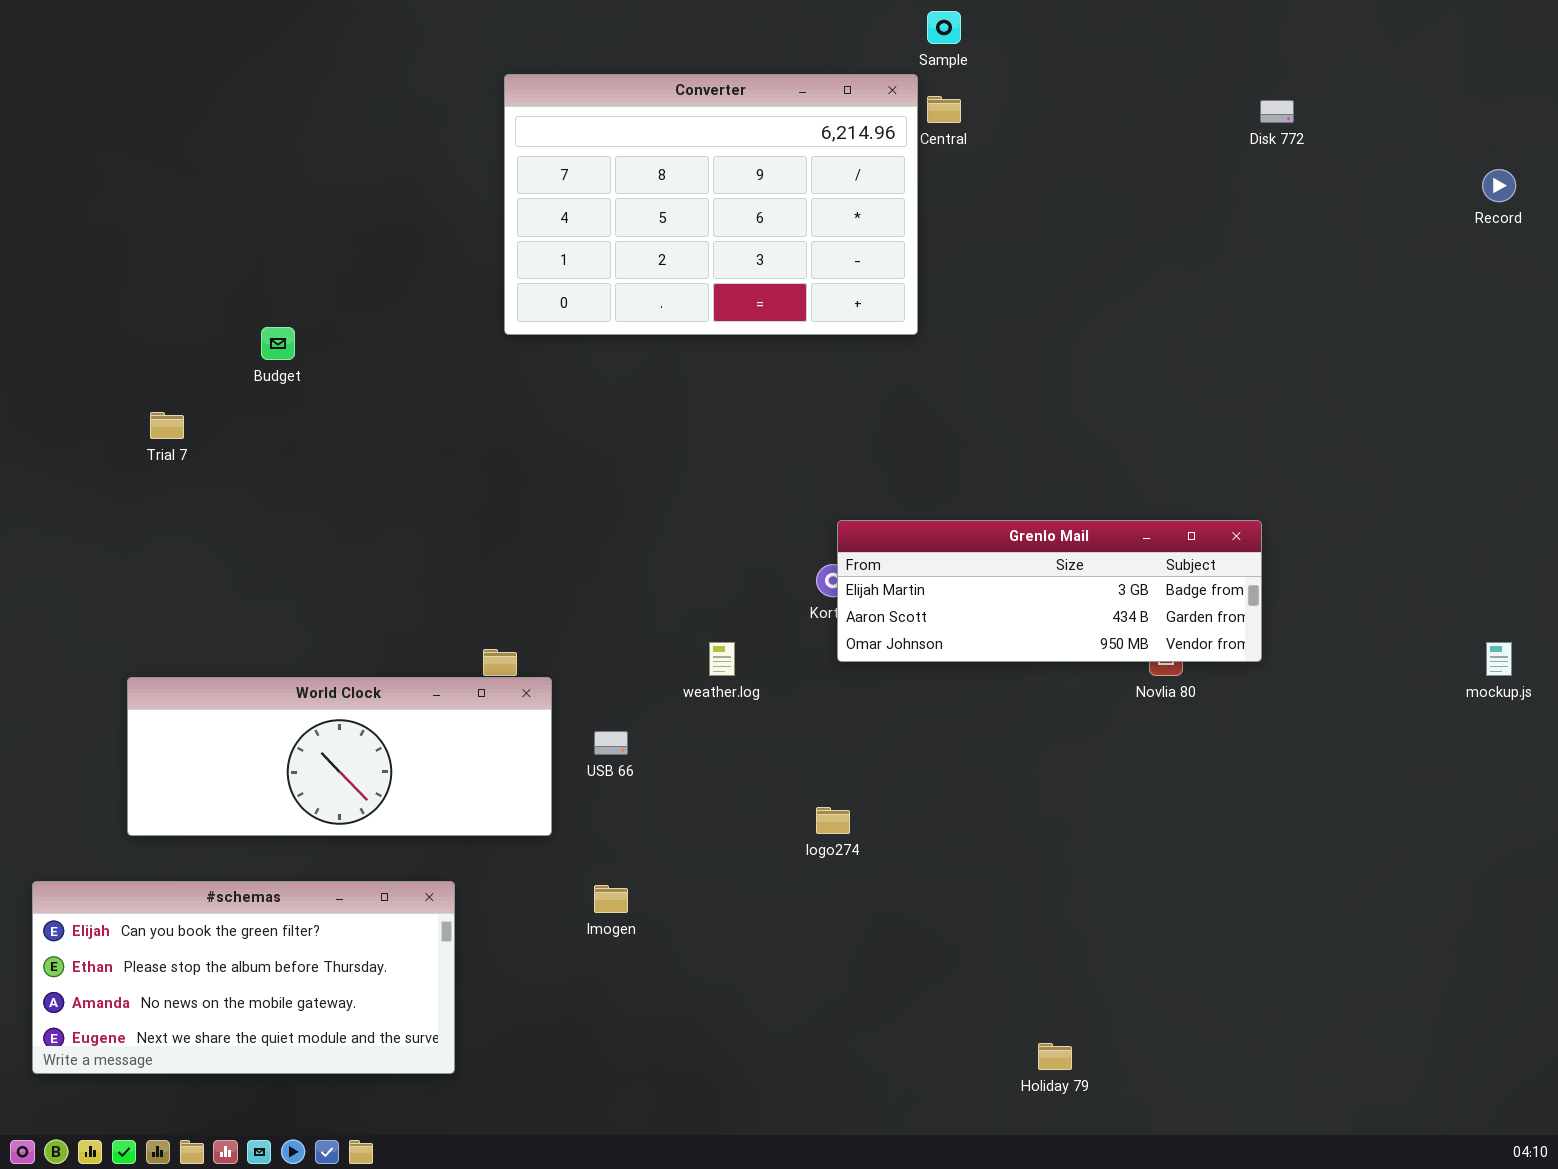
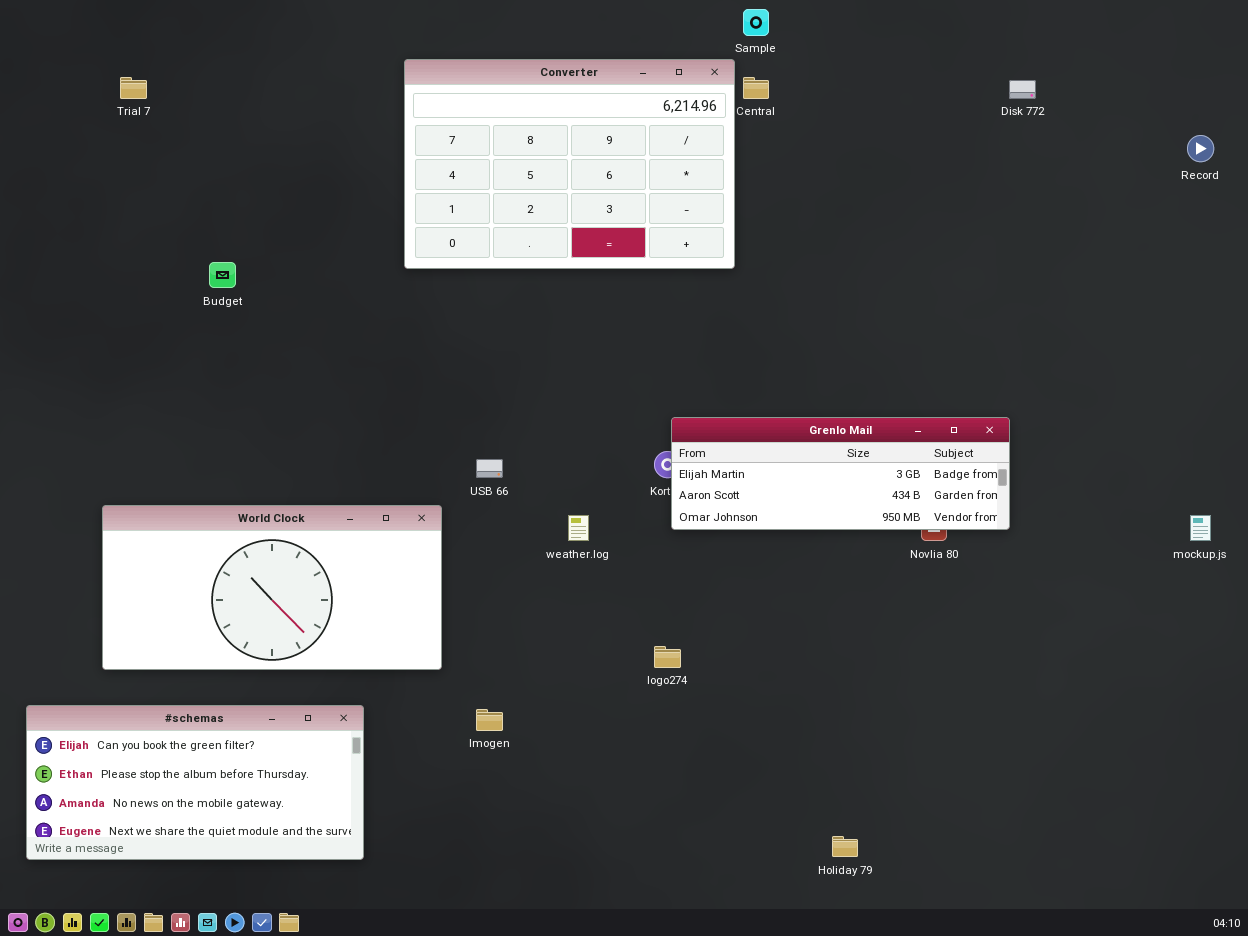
Trial 7: [150,412,184,439] -> [120,77,147,99], moved
World Clock: [127,677,552,836] -> [102,505,442,670], resized
USB 66: [594,731,628,755] -> [476,459,503,478], moved

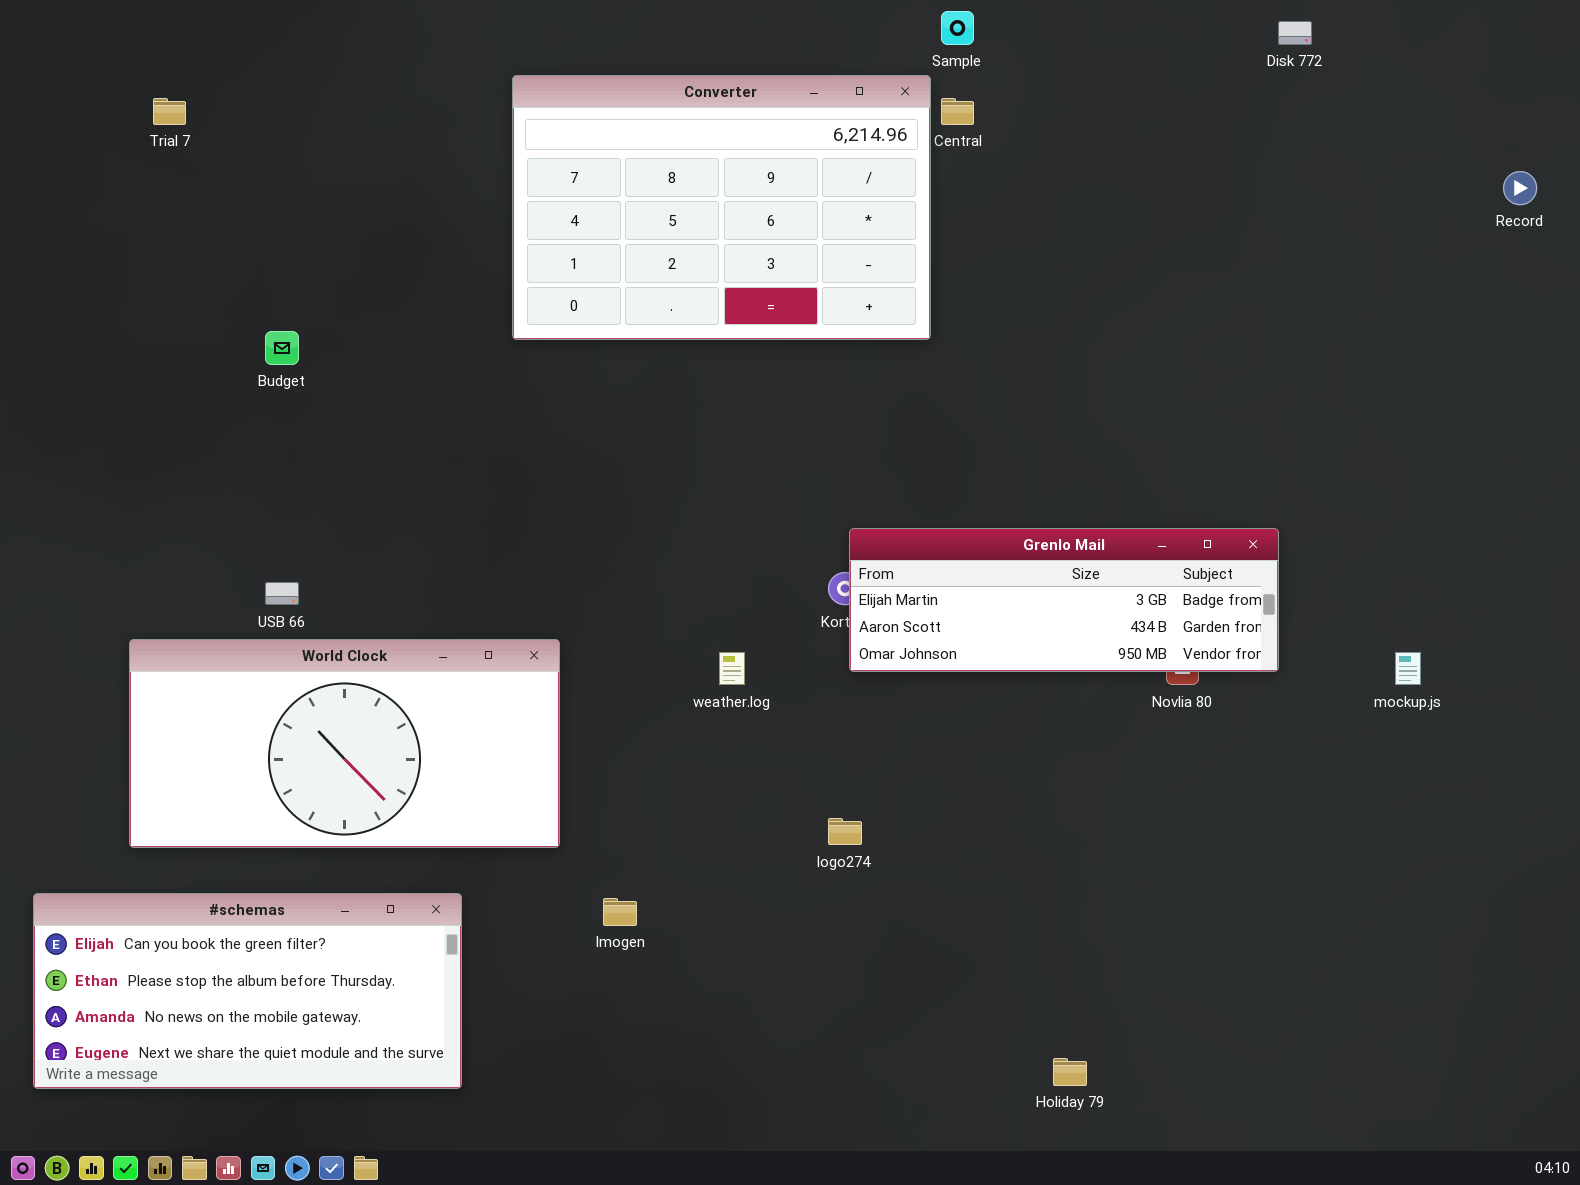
Disk 772: [1009,80,1036,99] -> [1278,21,1312,45], moved
USB 66: [476,459,503,478] -> [265,582,299,605], moved
mockup.js: [1190,515,1211,541] -> [1395,652,1421,685], moved

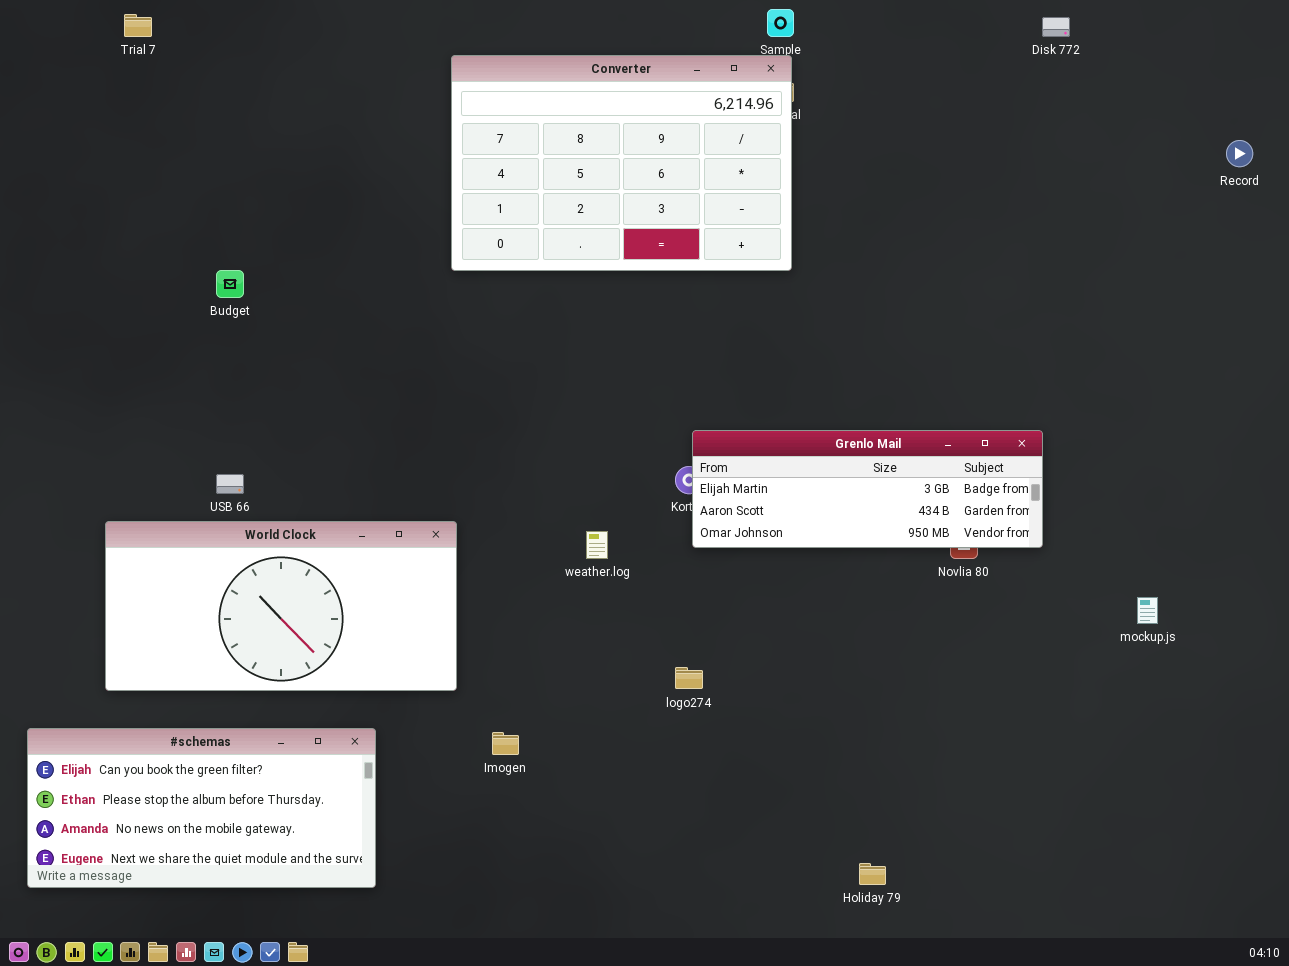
Converter: [512,75,931,340] -> [451,55,792,271], moved
Trial 7: [153,98,186,125] -> [124,14,152,37], moved
mockup.js: [1395,652,1421,685] -> [1137,597,1158,624], moved

